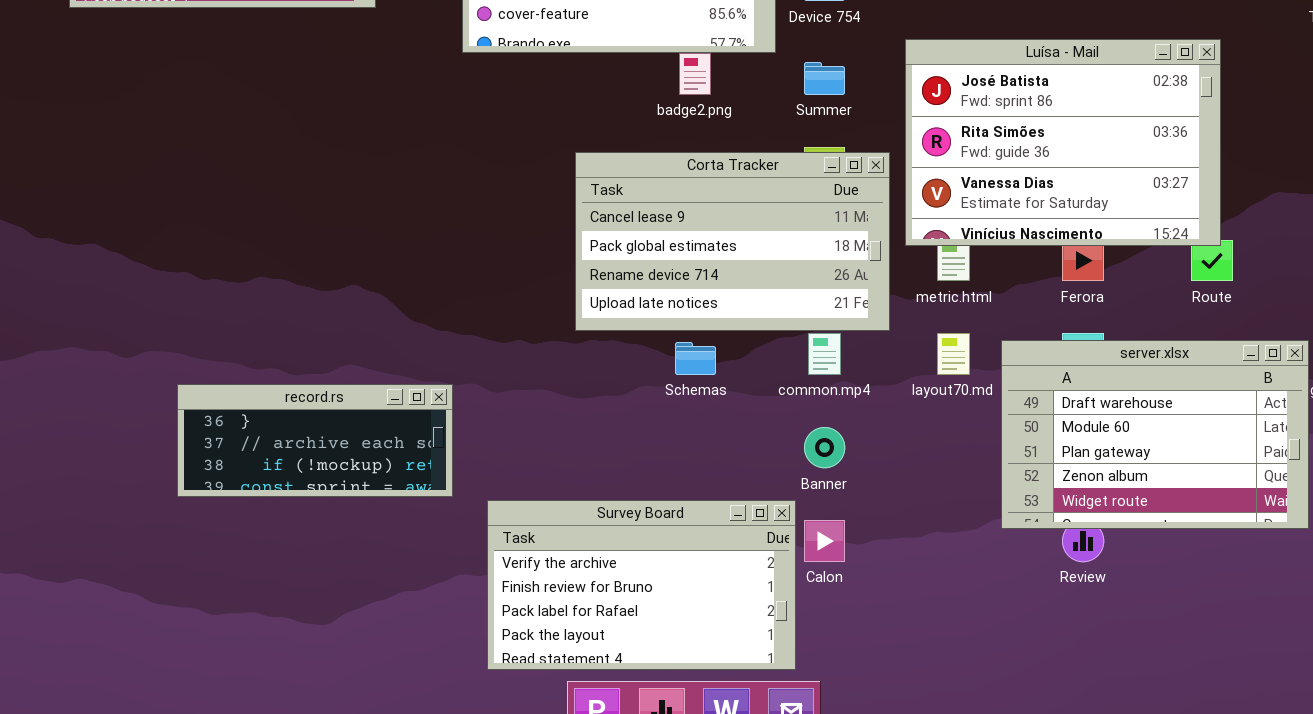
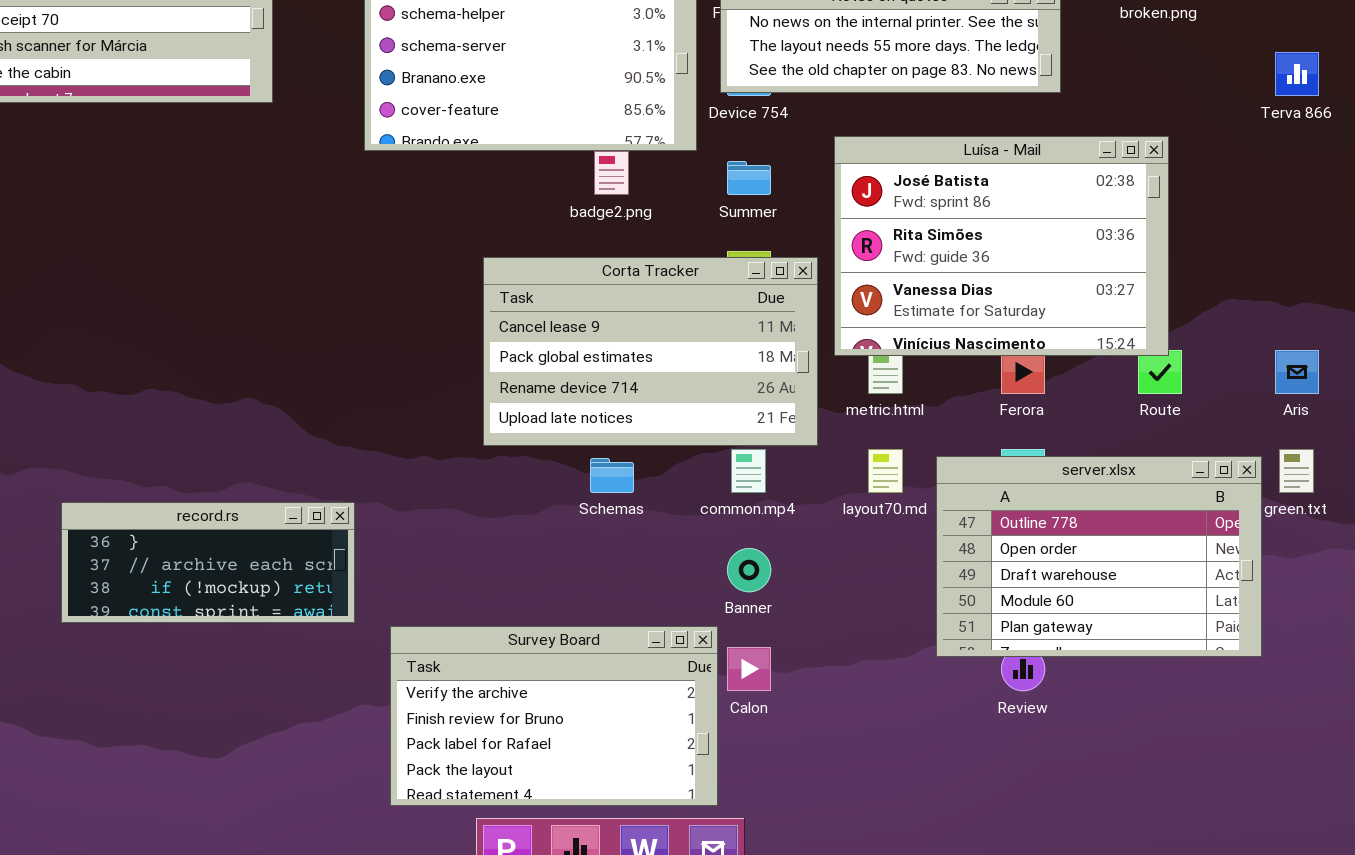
server.xlsx: [1001,340,1309,529] -> [936,456,1262,657], scrolled up 2 rows

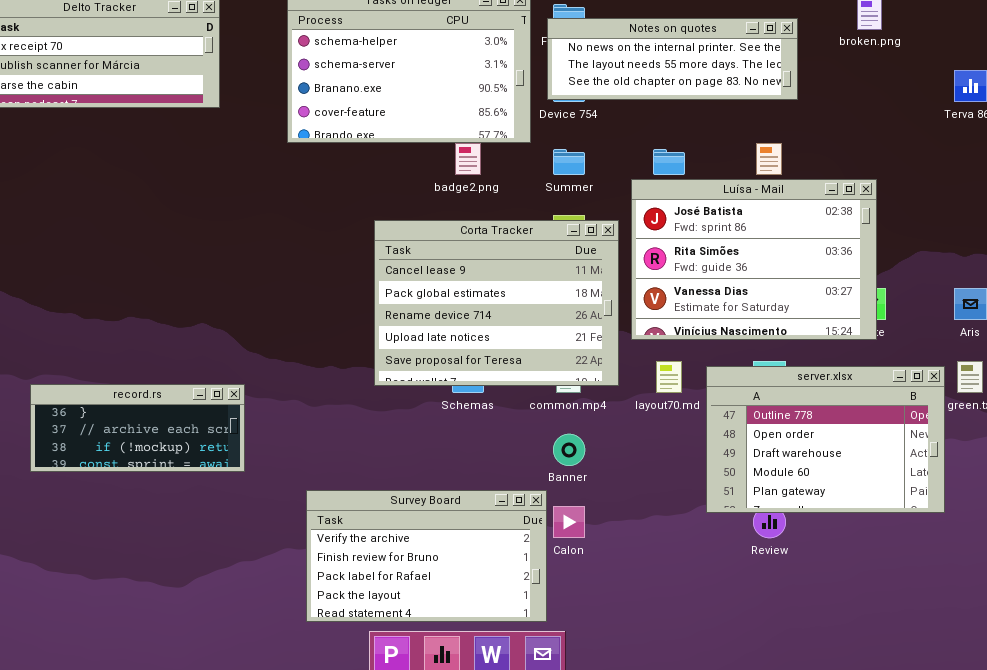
Luísa - Mail: [834,136,1169,356] -> [631,179,877,340], moved
Corta Tracker: [483,257,818,446] -> [374,220,619,386], resized
record.rs: [61,502,355,623] -> [30,384,245,472], moved

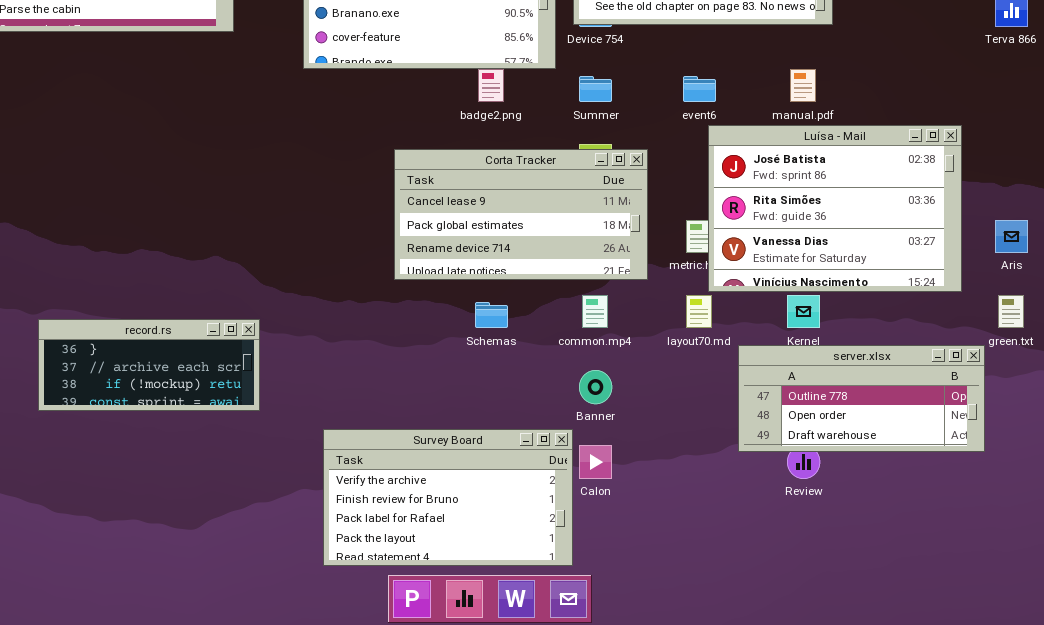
Luísa - Mail: [631,179,877,340] -> [708,125,962,292], moved
Corta Tracker: [374,220,619,386] -> [394,149,648,280], resized
server.xlsx: [706,366,945,513] -> [738,345,985,452], resized

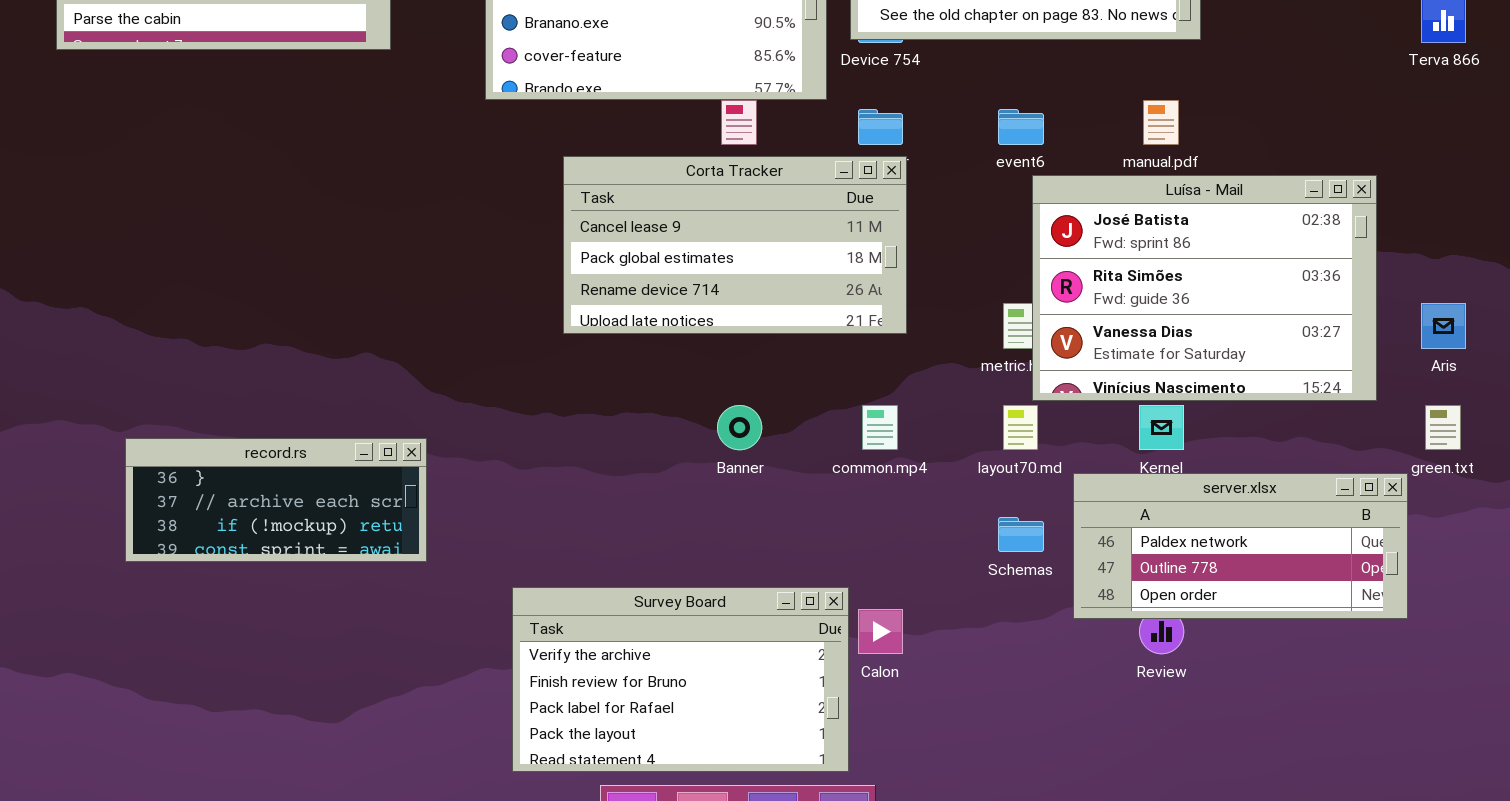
Corta Tracker: [394,149,648,280] -> [563,156,907,334], moved
Schemas: [475,302,508,328] -> [998,517,1044,552], moved
server.xlsx: [738,345,985,452] -> [1073,473,1408,619], scrolled up 1 row
Banner: [579,370,612,404] -> [717,405,762,450], moved

